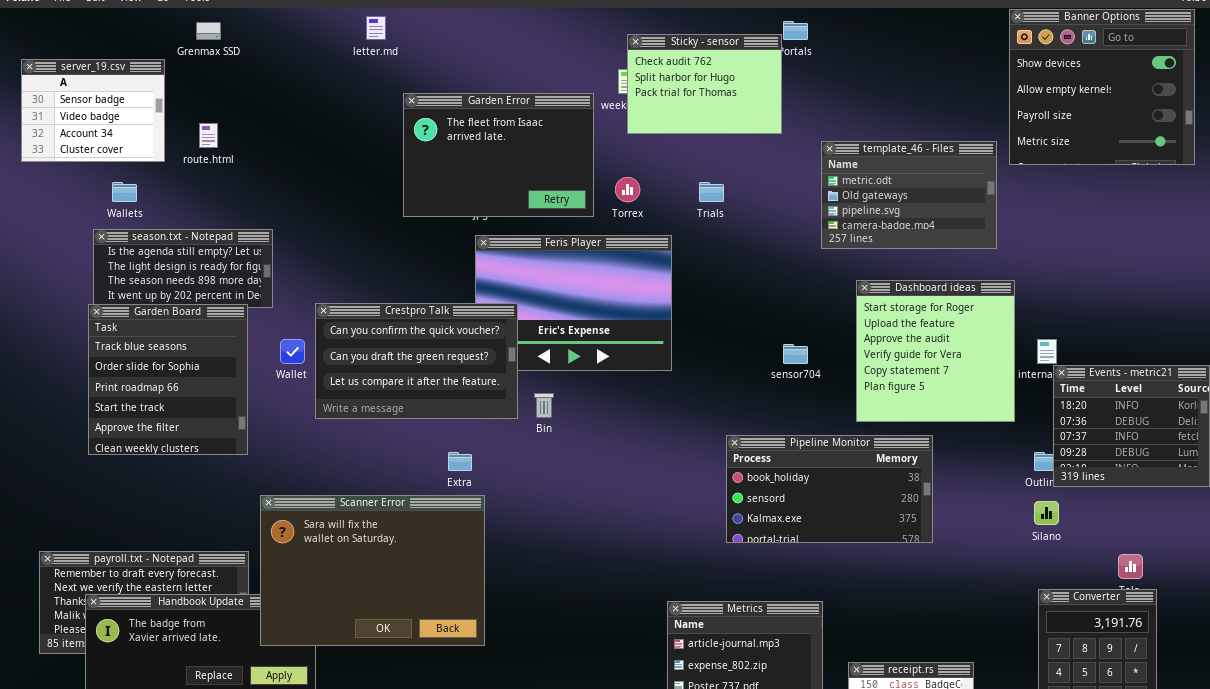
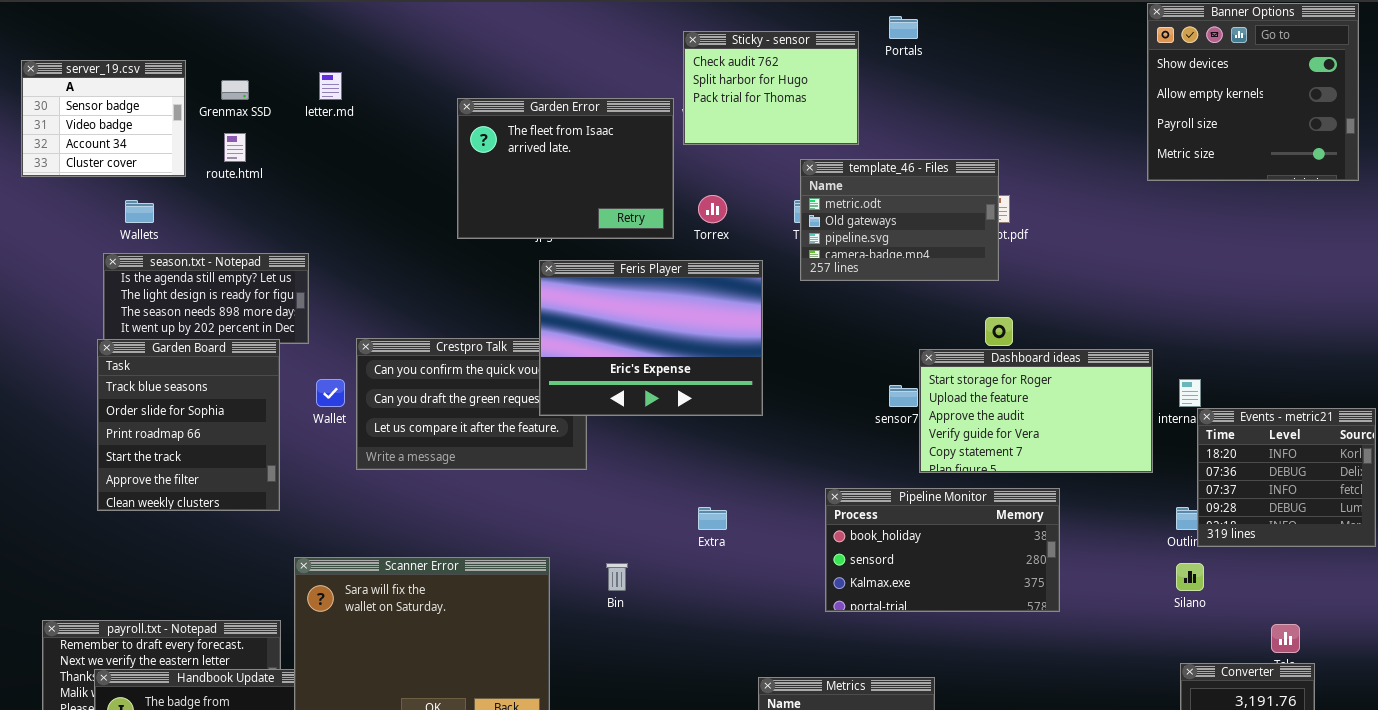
letter.md: [366,16,386,40] -> [319,72,342,100], moved
Grenmax SSD: [196,22,221,40] -> [221,80,249,100], moved
Sticky - sensor: [627,34,782,134] -> [683,31,859,145], moved
template_46 - Files: [821,141,997,249] -> [800,159,999,281], moved
Feris Player: [475,235,672,371] -> [539,260,763,416], raised
Dashboard ideas: [856,280,1015,422] -> [919,349,1153,473], resized
Bin: [534,393,554,418] -> [606,563,628,591], moved
Extra: [448,452,472,471] -> [698,507,727,530], moved

